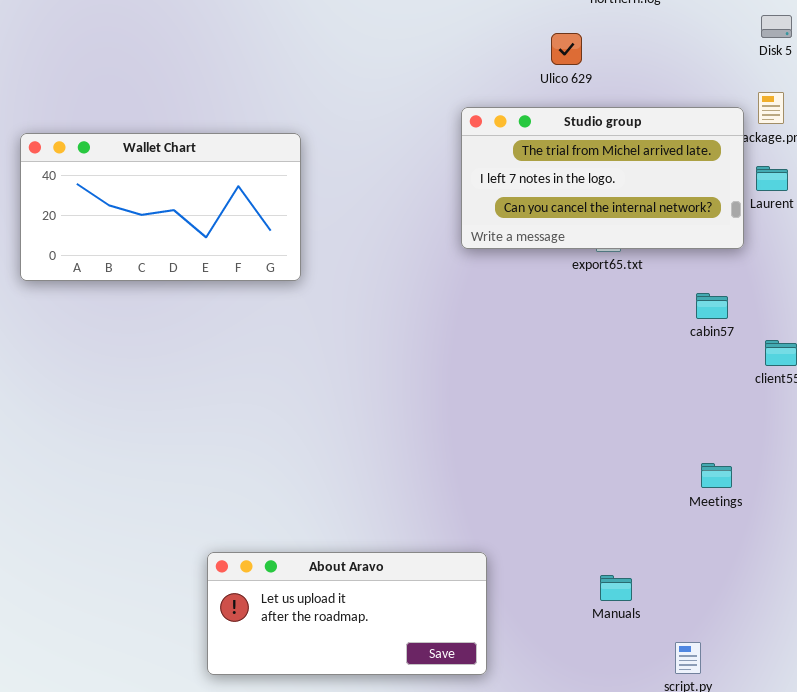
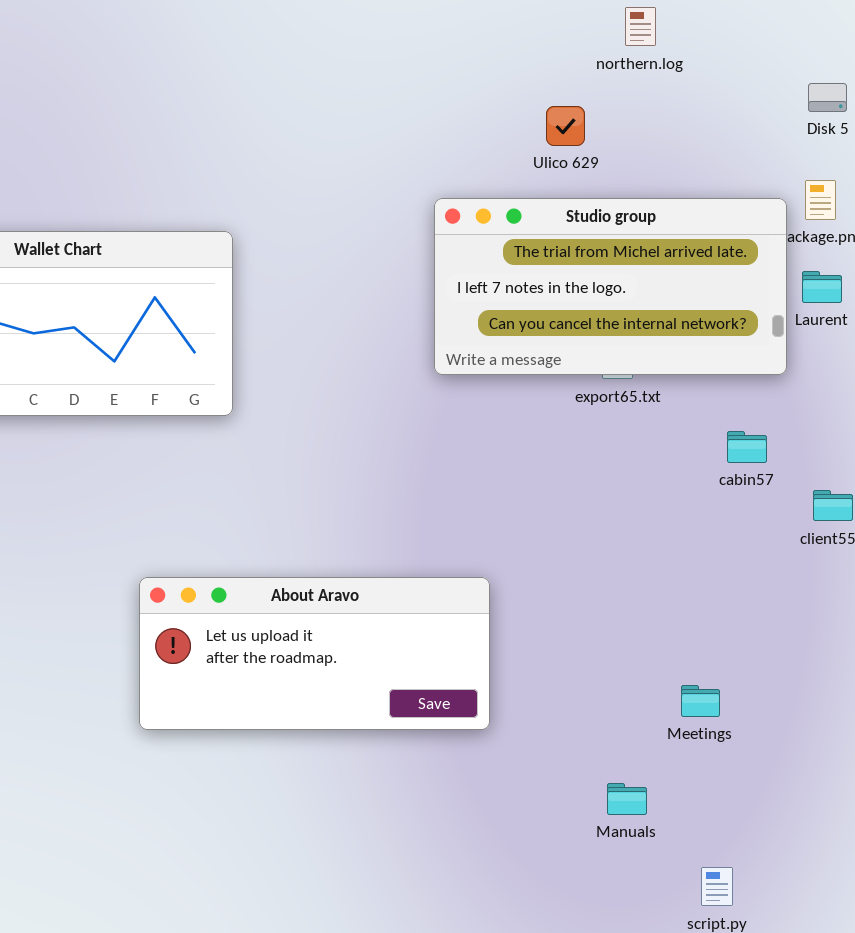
Meetings: [701,463,732,488] -> [681,685,720,717], moved
About Aravo: [207,552,487,675] -> [139,577,490,730], moved

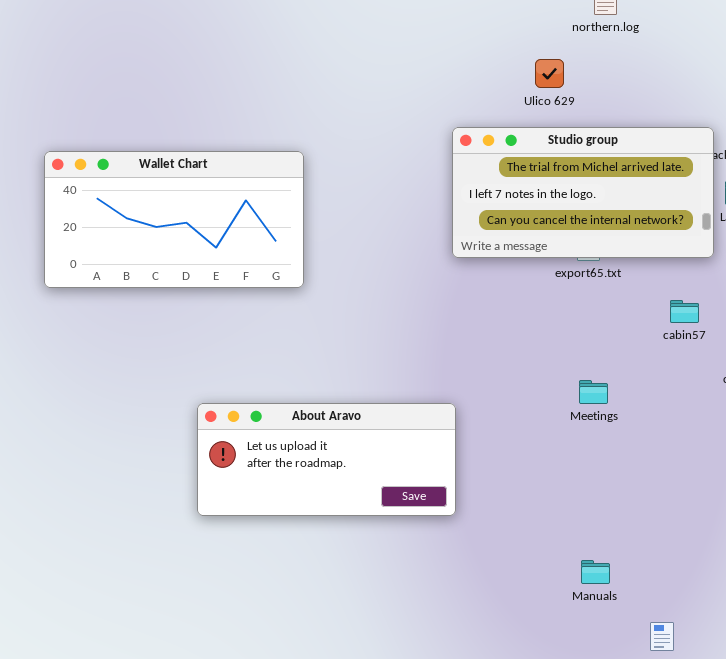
About Aravo: [139,577,490,730] -> [197,403,456,516], moved
Meetings: [681,685,720,717] -> [579,380,608,404], moved

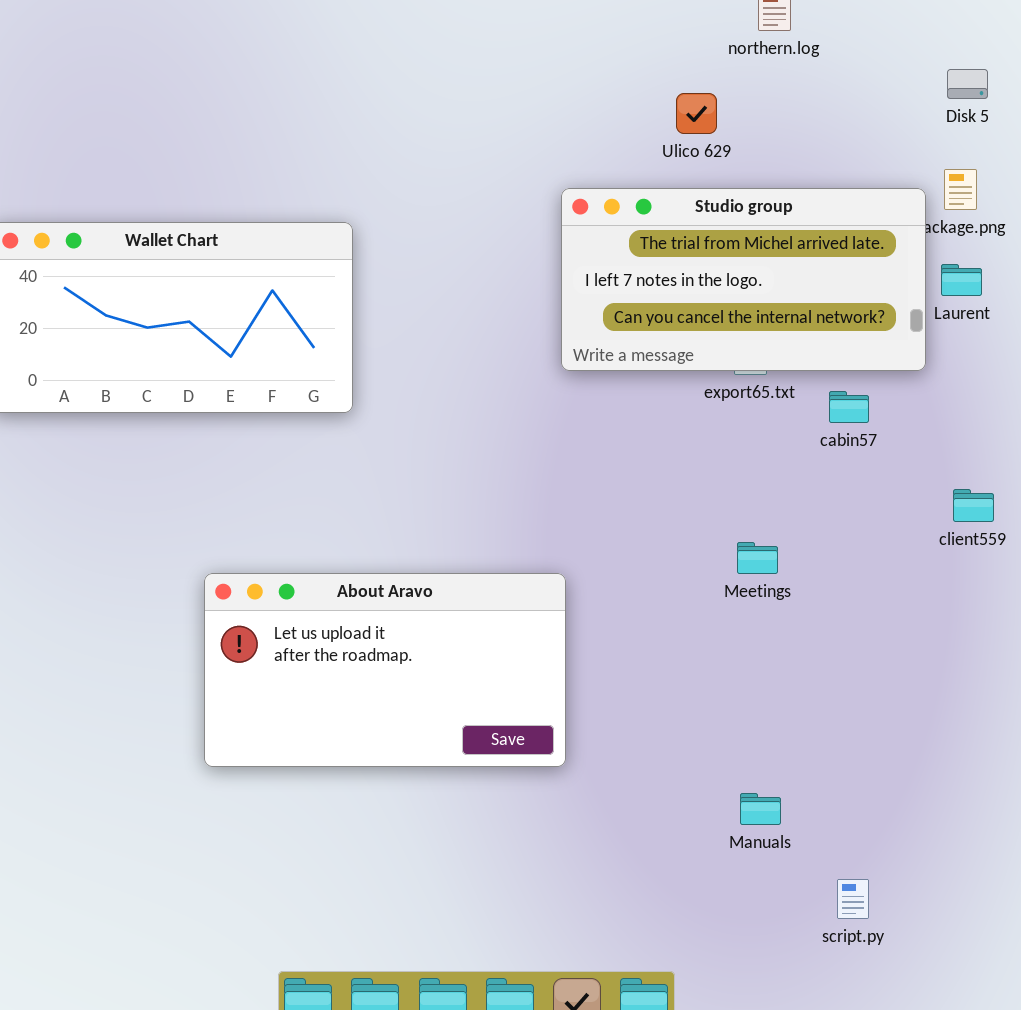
cabin57: [670,300,699,323] -> [829,391,869,423], moved
About Aravo: [197,403,456,516] -> [204,573,566,767], resized

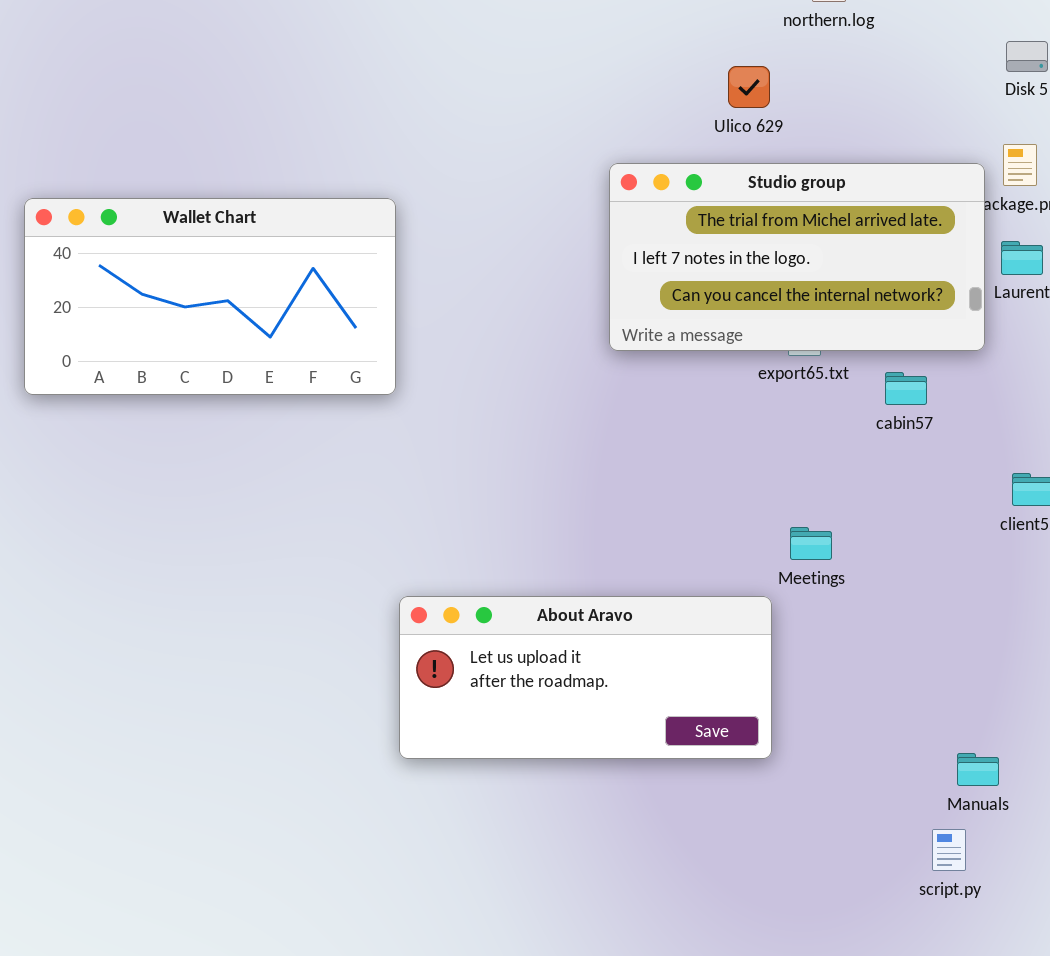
About Aravo: [204,573,566,767] -> [399,596,772,759], moved, resized
Manuals: [740,793,781,825] -> [957,753,999,786], moved
script.py: [837,879,869,919] -> [932,829,966,871], moved

